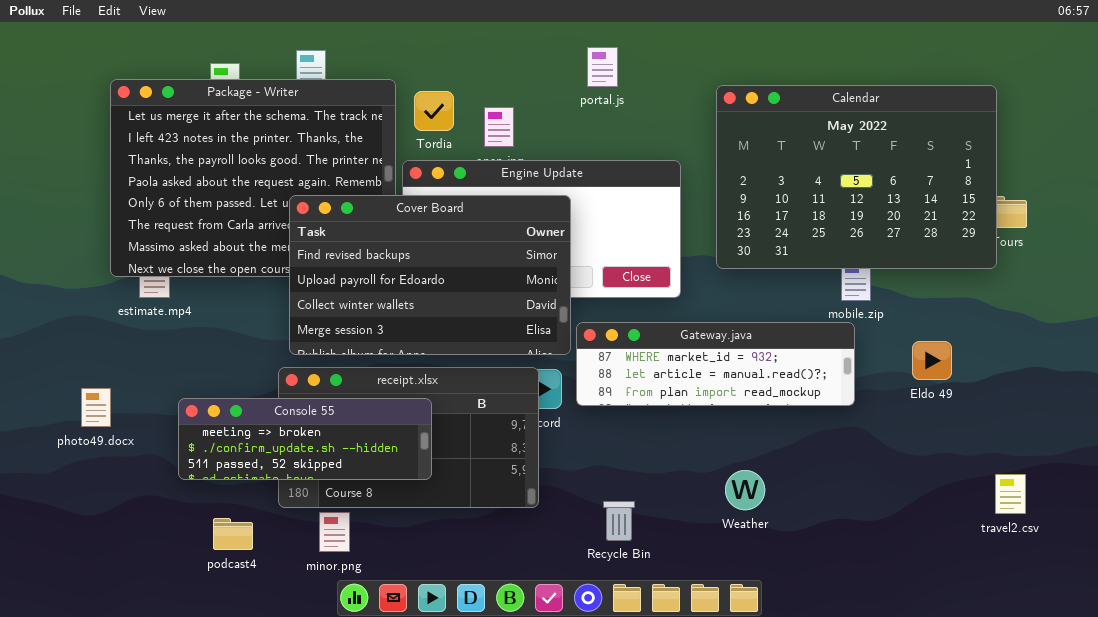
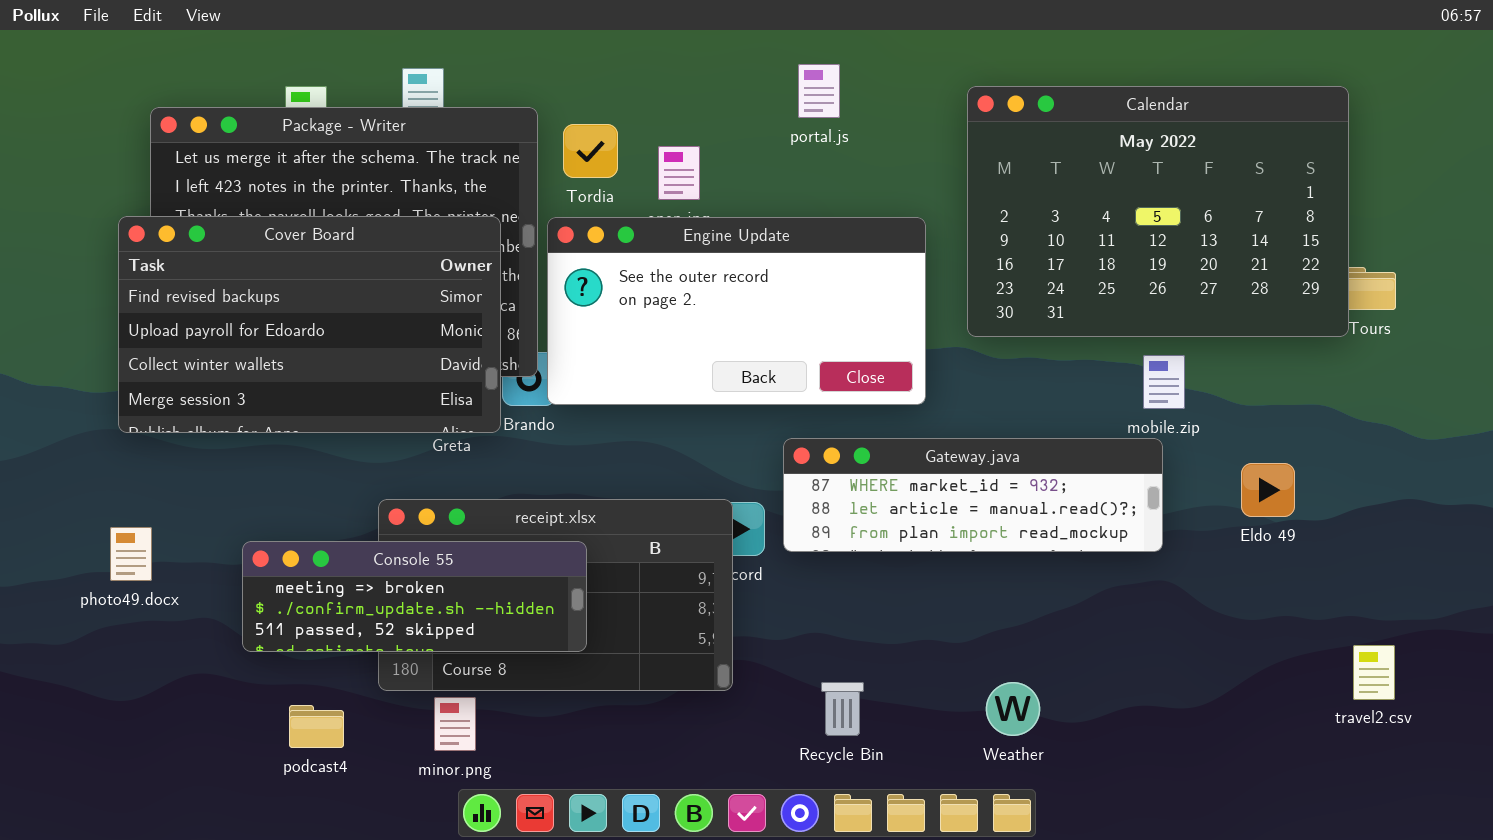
Calendar: [716,85,997,269] -> [967,86,1349,337], moved
Cover Board: [289,195,571,355] -> [118,216,501,433], moved
Weather: [725,470,765,510] -> [986,682,1040,736], moved

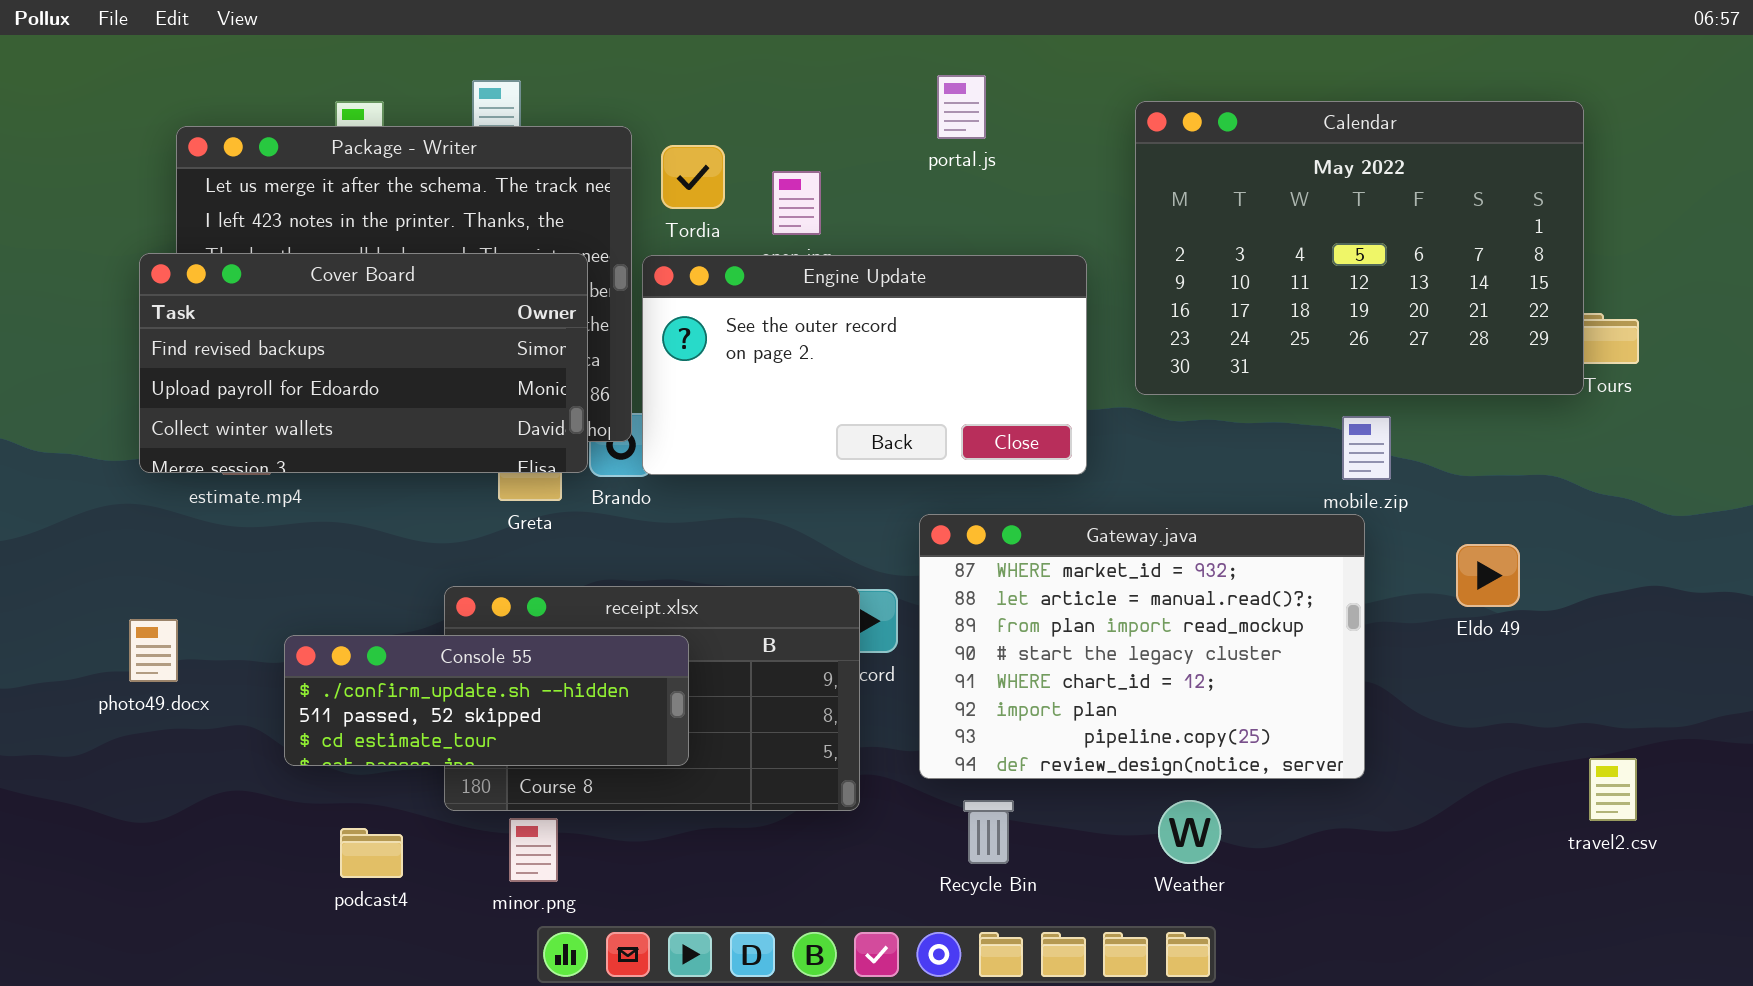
Cover Board: [118,216,501,433] -> [139,253,588,473], resized
Gateway.java: [783,438,1163,552] -> [919,514,1365,779], resized
Console 55: [242,541,587,652] -> [284,635,689,766], scrolled down 1 row

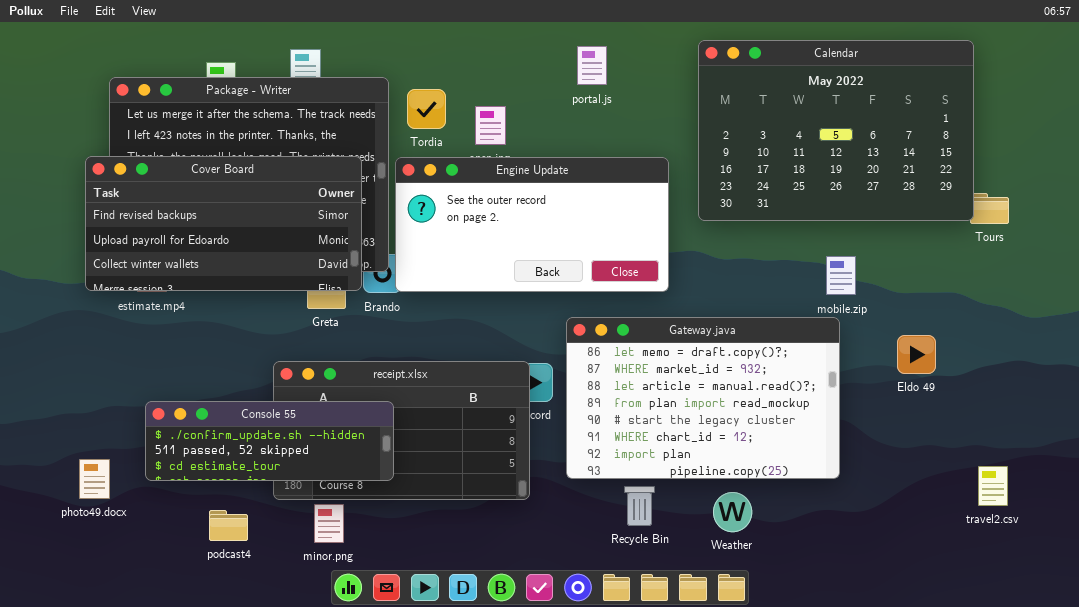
Calendar: [1135,101,1584,395] -> [698,40,974,221], moved
Gateway.java: [919,514,1365,779] -> [566,317,840,479], scrolled up 1 row
photo49.docx: [129,619,178,682] -> [79,459,110,499], moved
Console 55: [284,635,689,766] -> [145,401,394,481], moved
Recycle Bin: [963,800,1014,864] -> [624,486,655,526], moved

